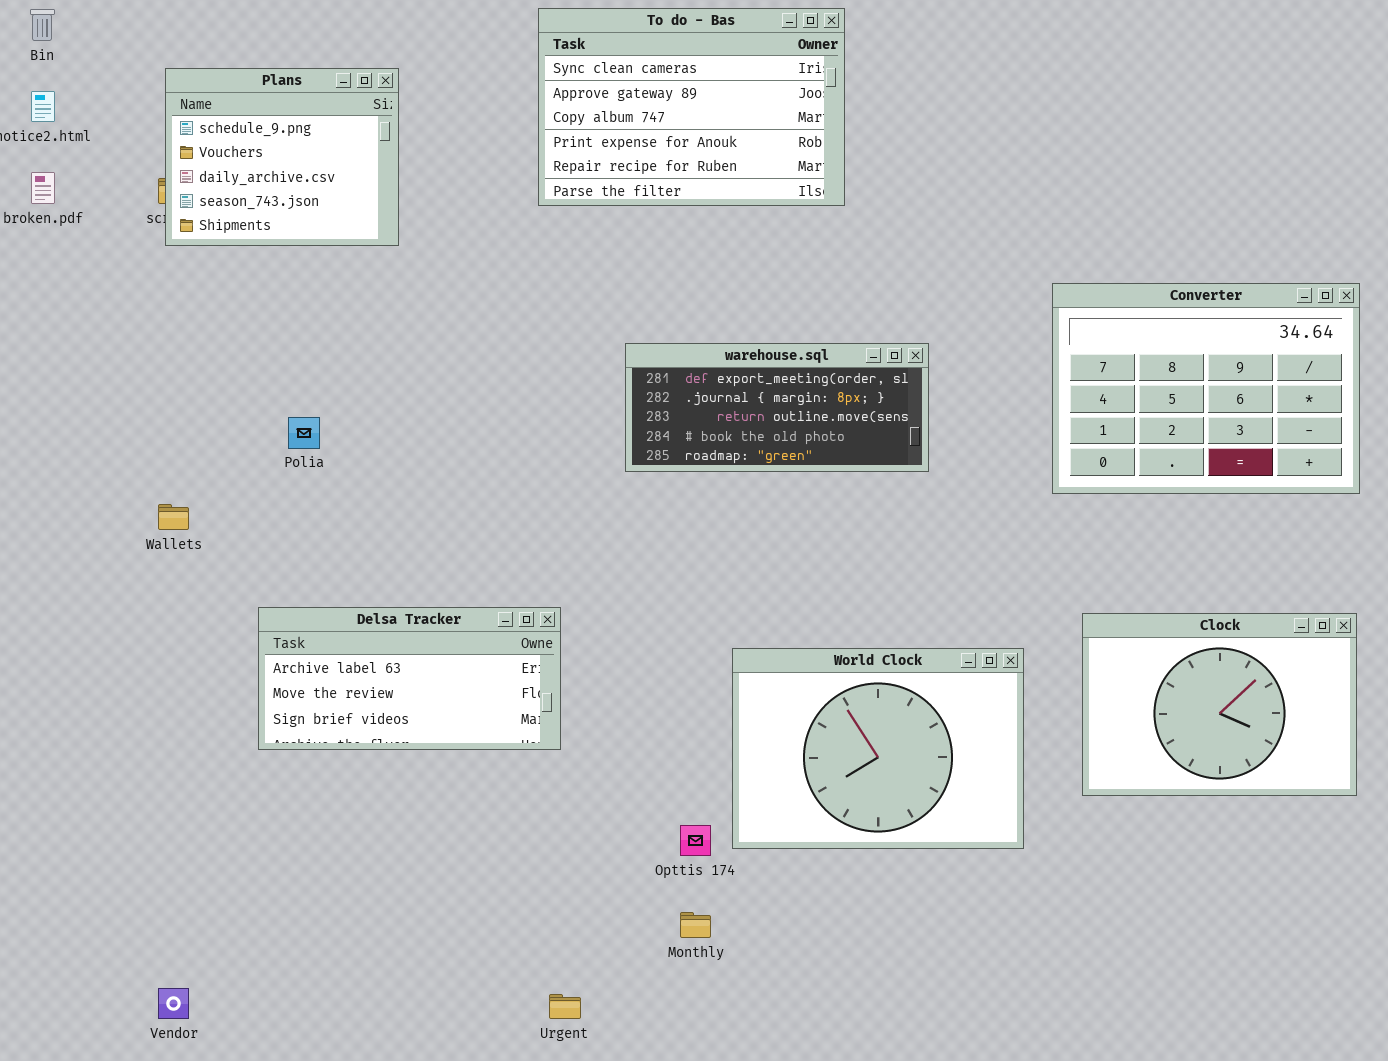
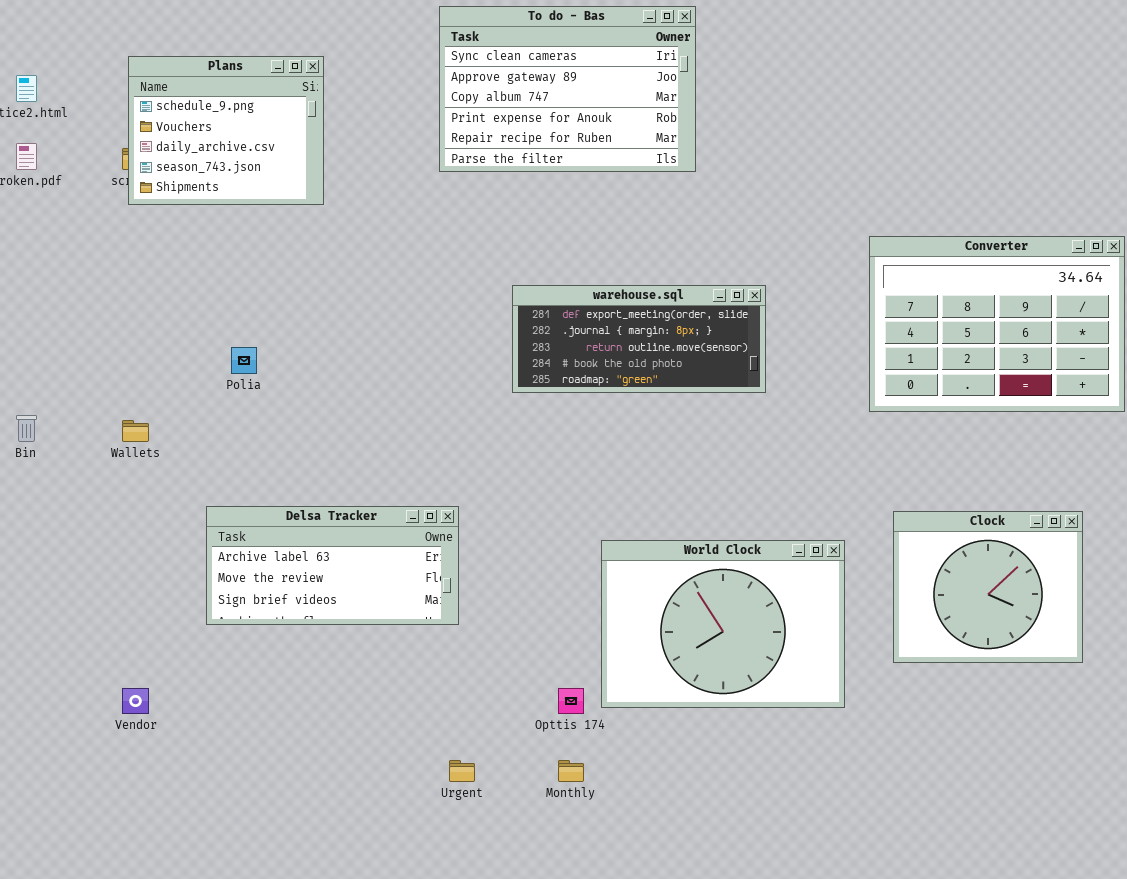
Bin: [30,9,55,41] -> [16,415,37,442], moved
Clock: [1082,613,1357,796] -> [893,511,1083,663], resized
Vendor: [158,988,189,1019] -> [122,688,149,714], moved
Urgent: [549,994,581,1019] -> [449,760,475,782], moved

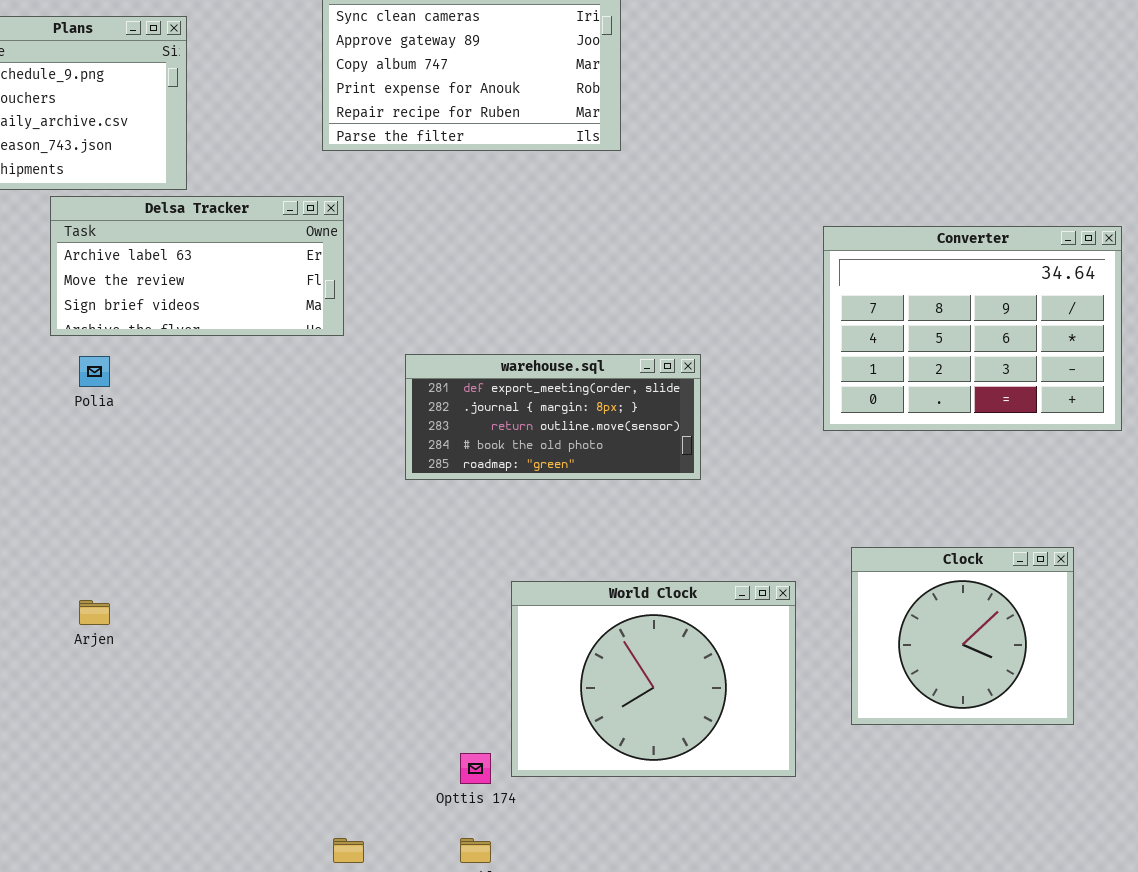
warehouse.sql: [512,285,766,393] -> [405,354,701,480], moved
Delsa Tracker: [206,506,459,625] -> [50,196,344,336], moved

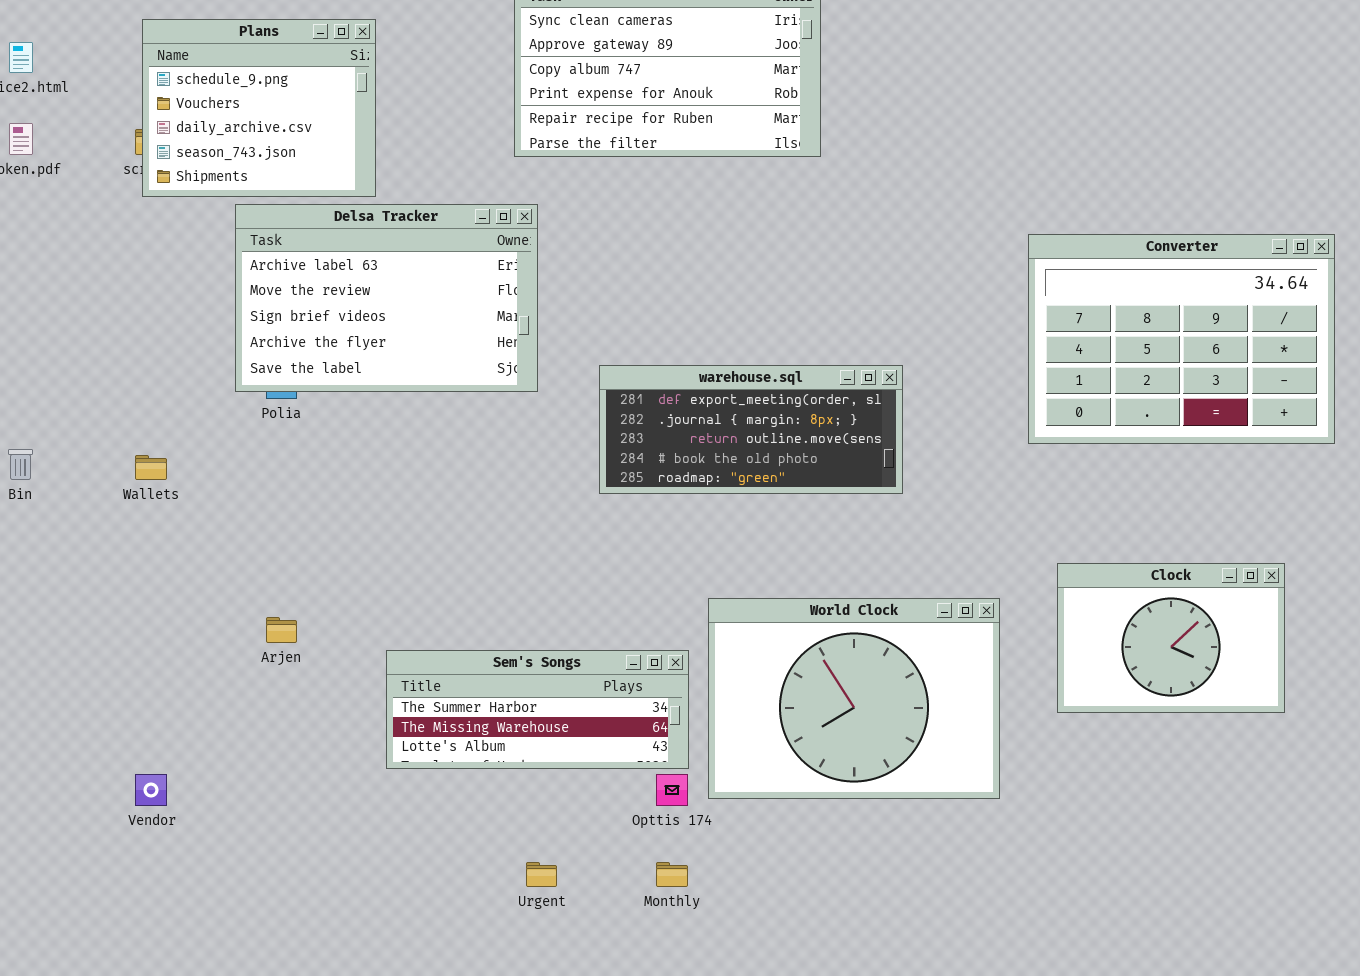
Delsa Tracker: [50,196,344,336] -> [235,204,538,392], resized
Clock: [851,547,1074,725] -> [1057,563,1285,713], resized
Sem's Songs: none -> [386,650,689,769], opened

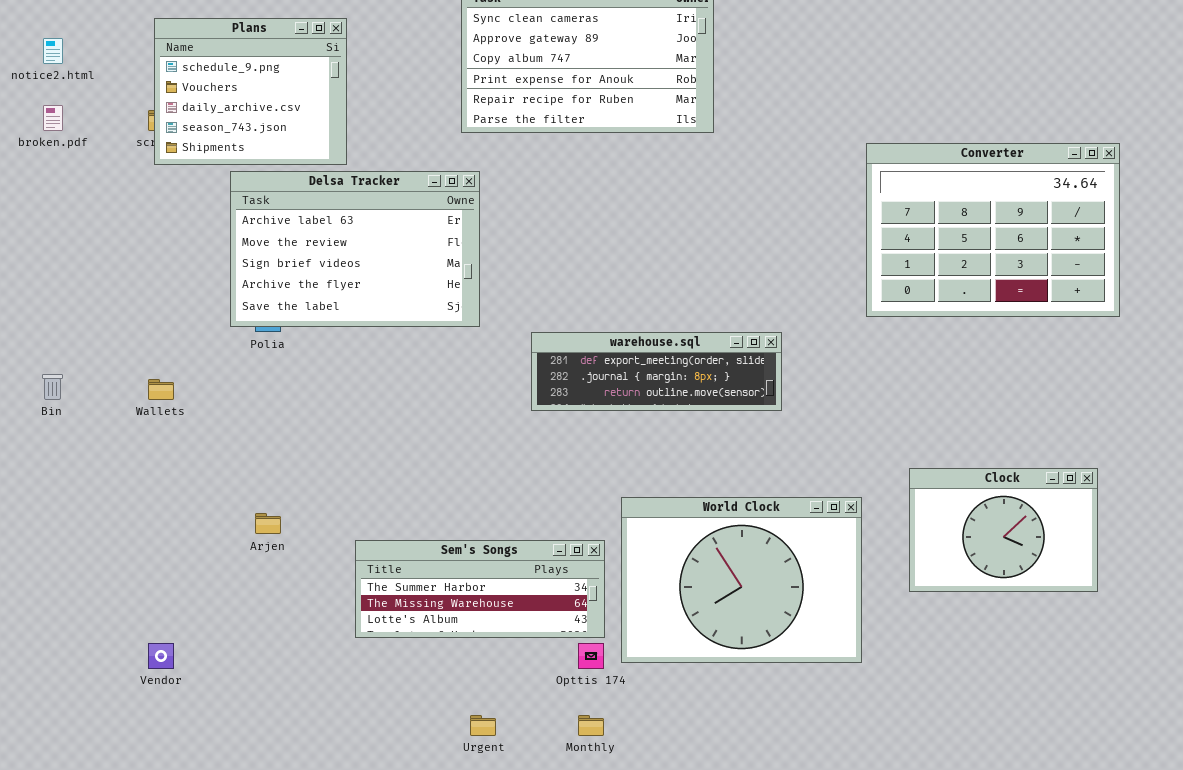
Converter: [1028,234,1335,444] -> [866,143,1120,317], moved
warehouse.sql: [599,365,903,494] -> [531,332,782,411], resized

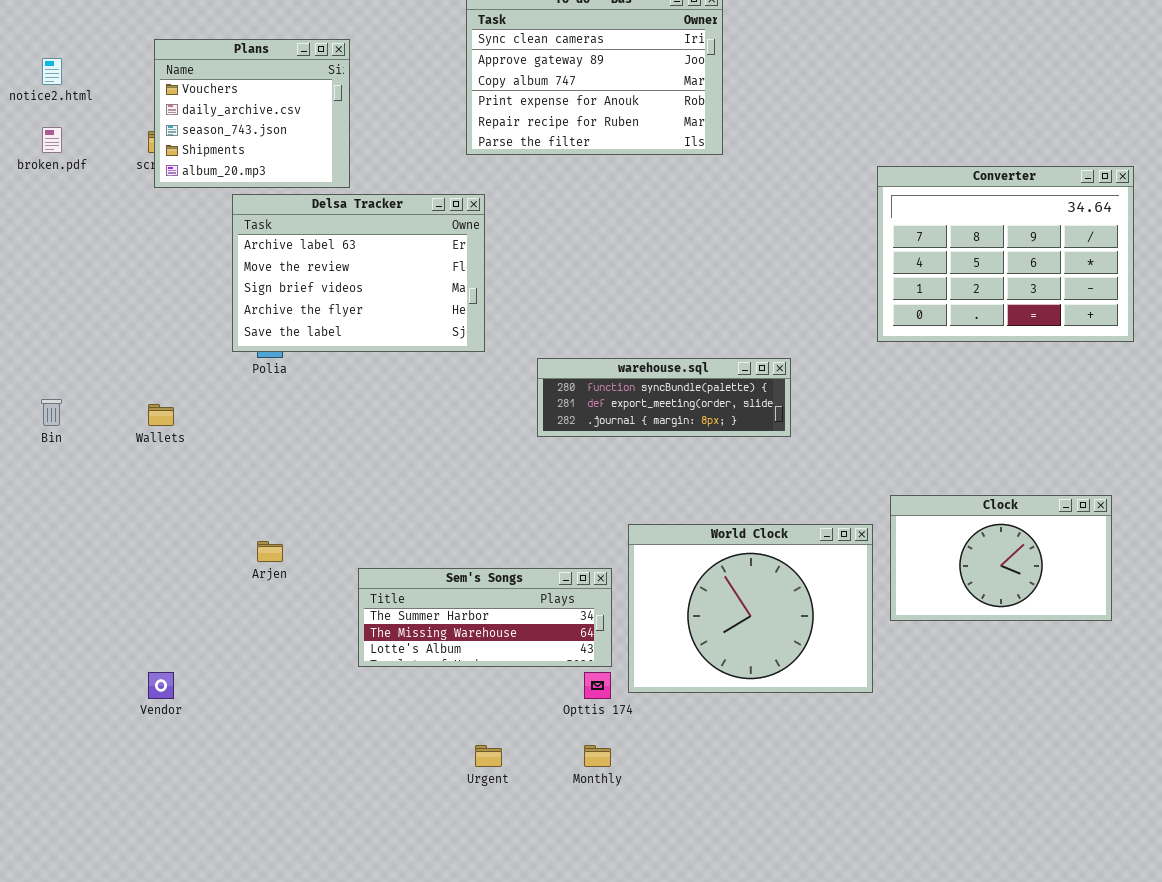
Plans: [154,18,347,165] -> [154,39,350,188], scrolled down 1 row
warehouse.sql: [531,332,782,411] -> [537,358,791,437], scrolled up 1 row
Clock: [909,468,1098,592] -> [890,495,1112,621], resized

